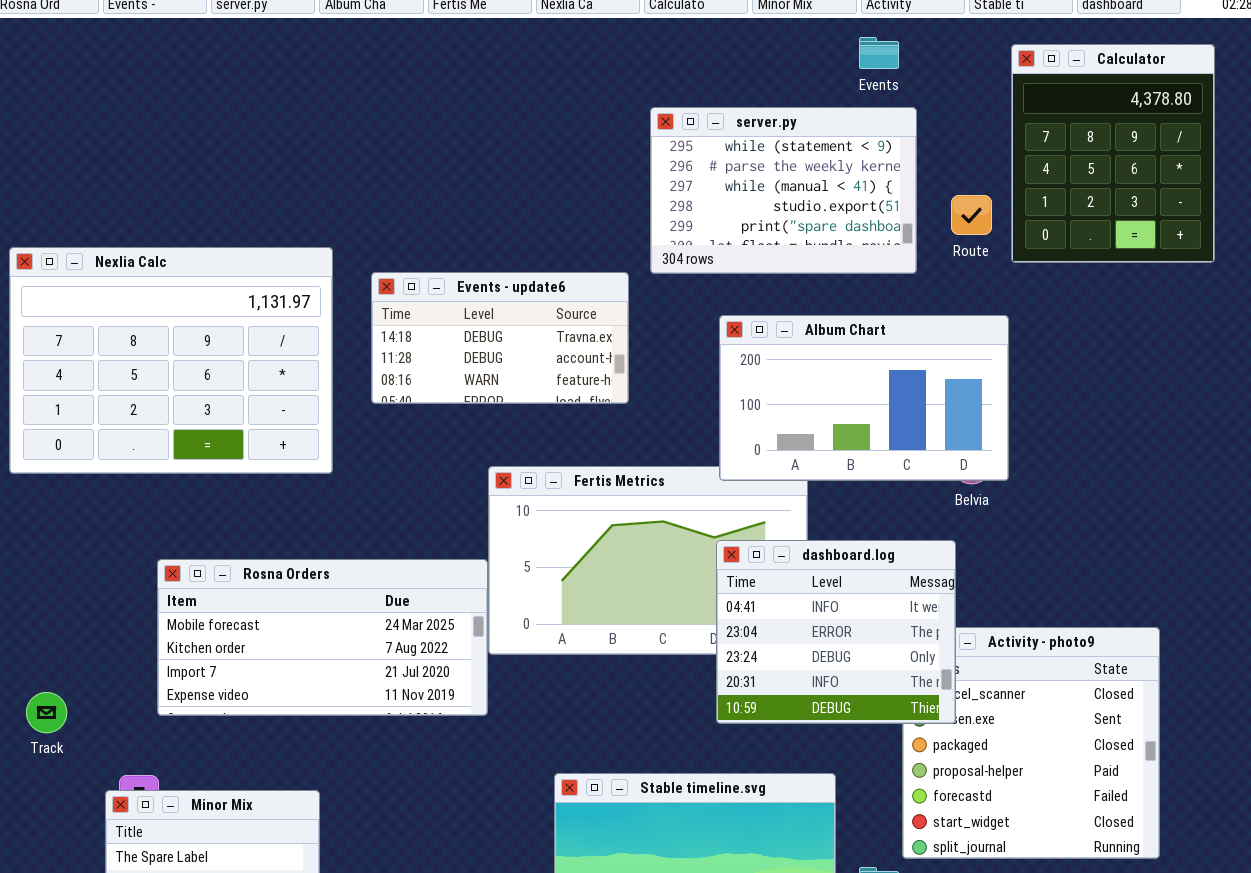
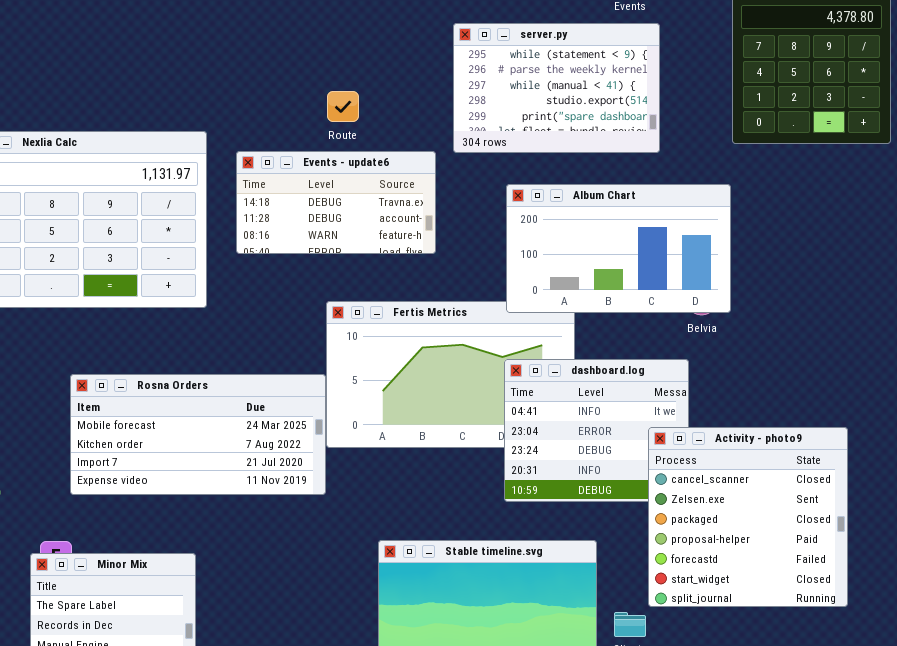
Route: [951,195,992,235] -> [327,91,359,122], moved
Activity - photo9: [902,627,1160,859] -> [648,427,848,607], raised

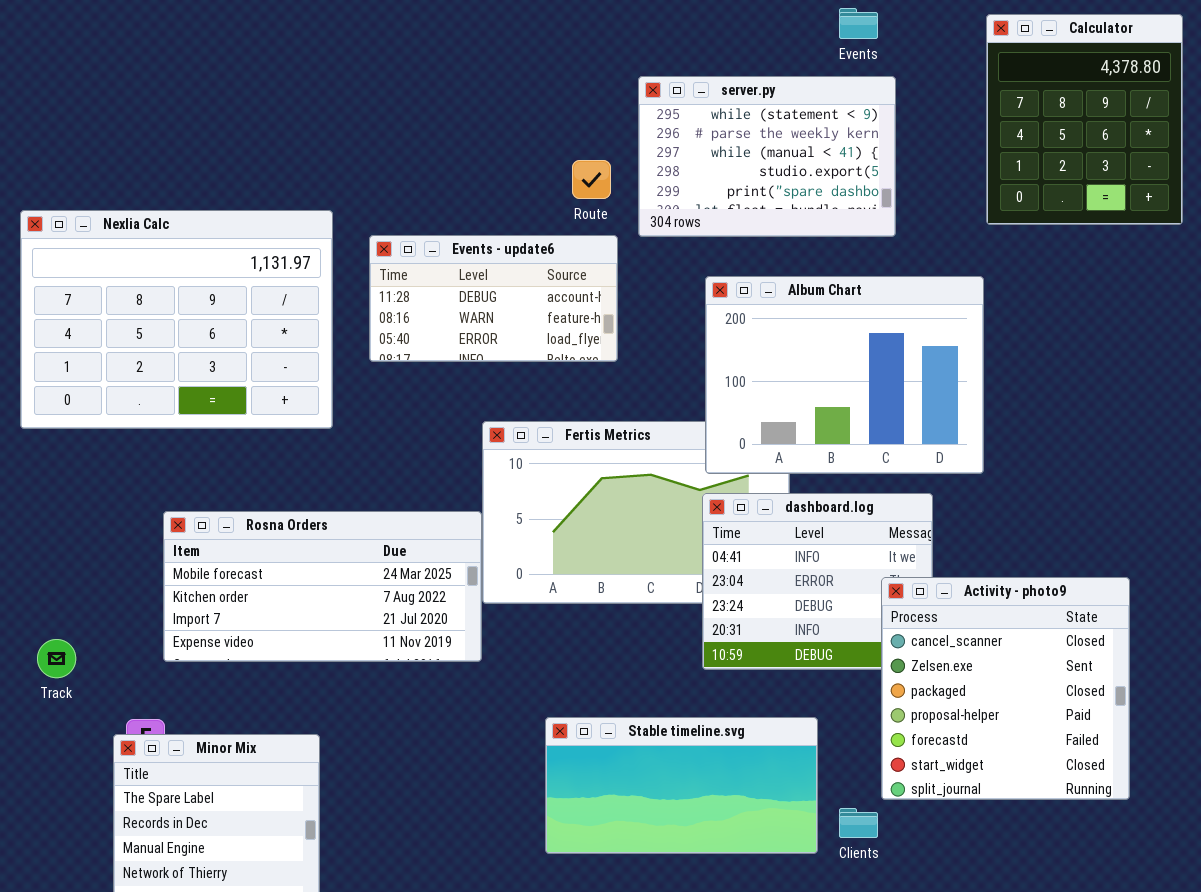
Route: [327,91,359,122] -> [572,160,611,199], moved
Events - update6: [236,151,436,254] -> [369,235,618,362], scrolled down 1 row
Album Chart: [506,184,731,313] -> [705,276,984,474], resized

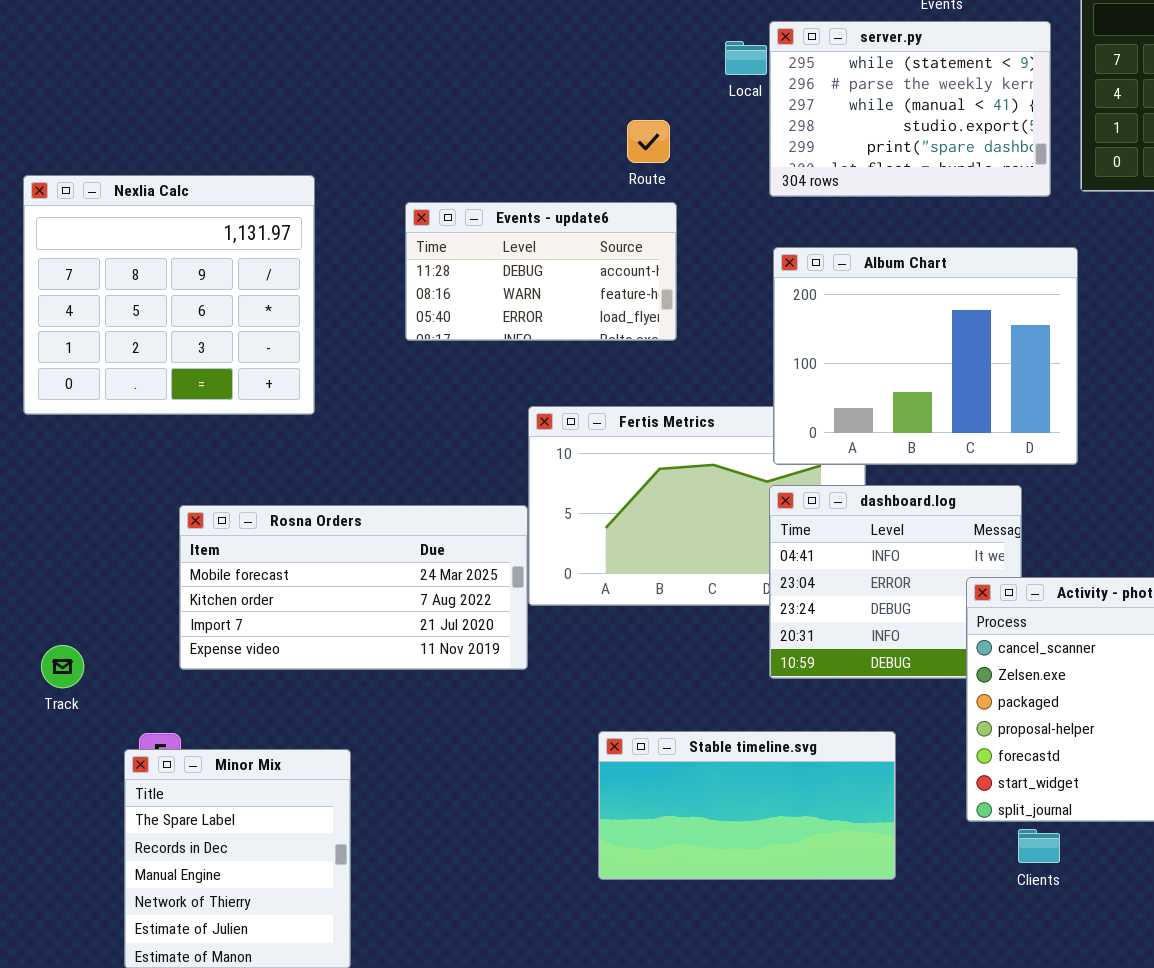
server.py: [638,76,896,237] -> [769,21,1051,197], moved
Nexlia Calc: [20,210,333,429] -> [23,175,315,415], resized
Clients: [839,808,878,838] -> [1018,829,1060,863], moved

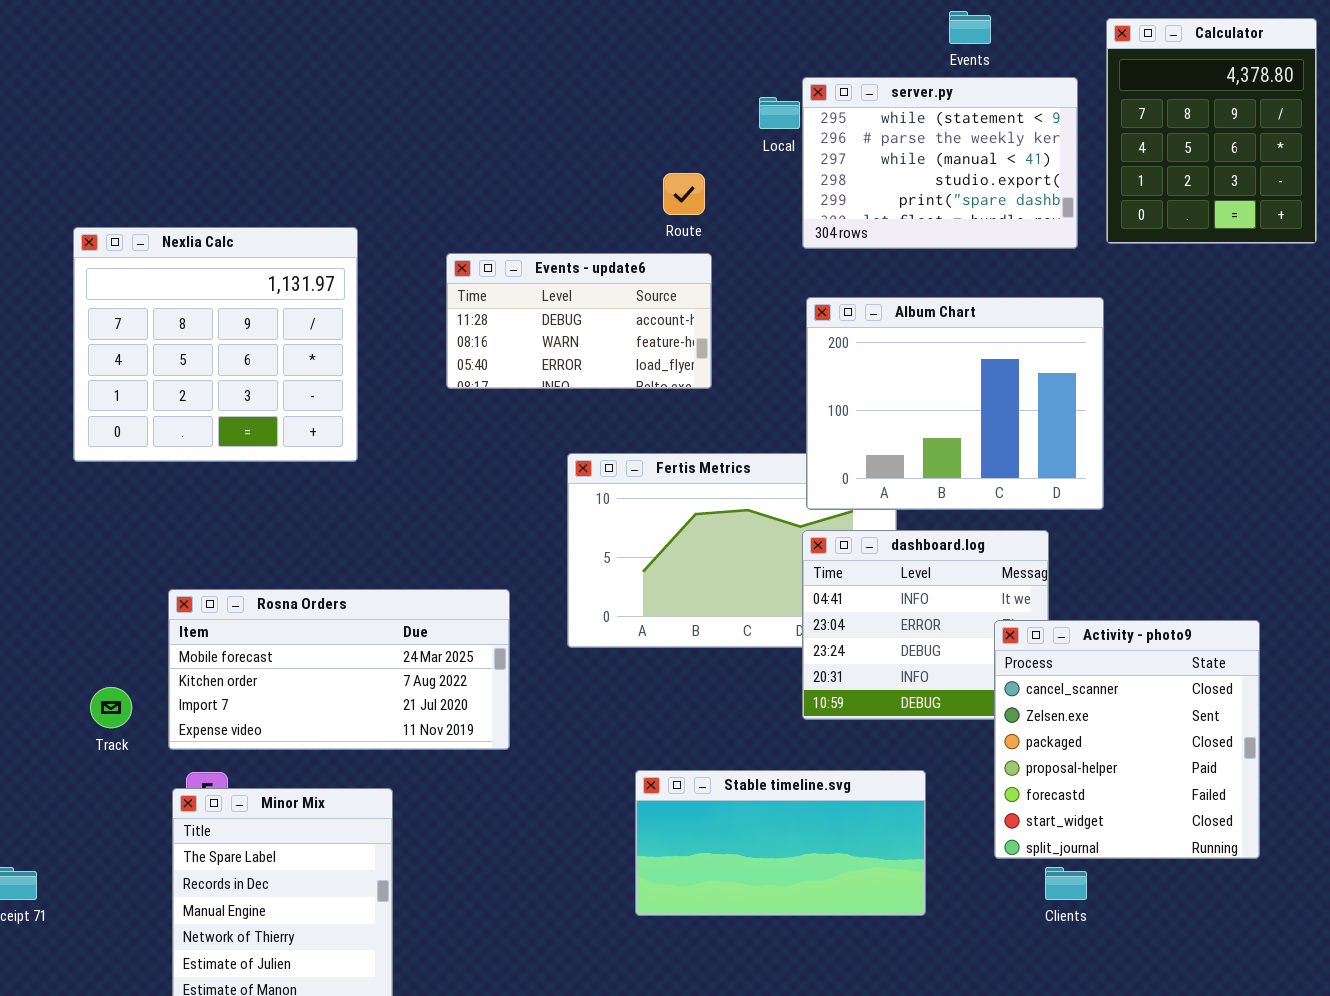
Rosna Orders: [179,505,528,670] -> [168,589,510,750], moved

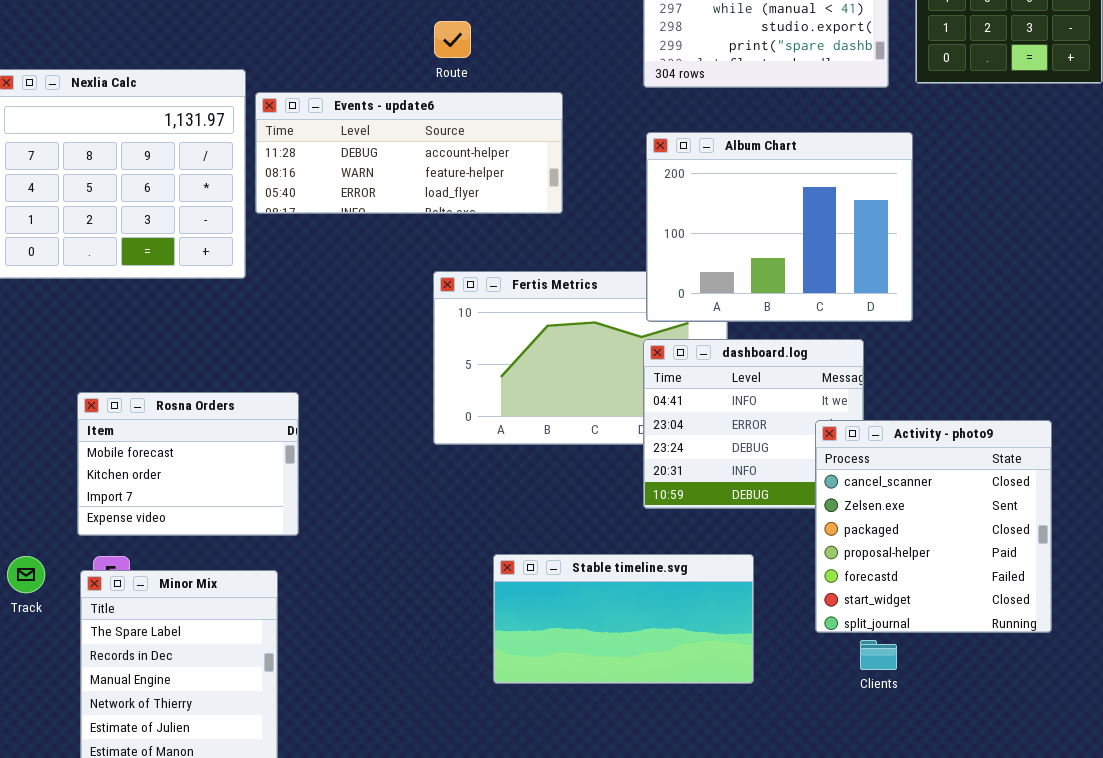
Route: [663,173,705,215] -> [434,21,471,58], moved
Events - update6: [446,253,712,389] -> [255,92,563,214], resized
Rosna Orders: [168,589,510,750] -> [77,392,299,536], resized
Track: [90,687,132,728] -> [7,556,45,593], moved

